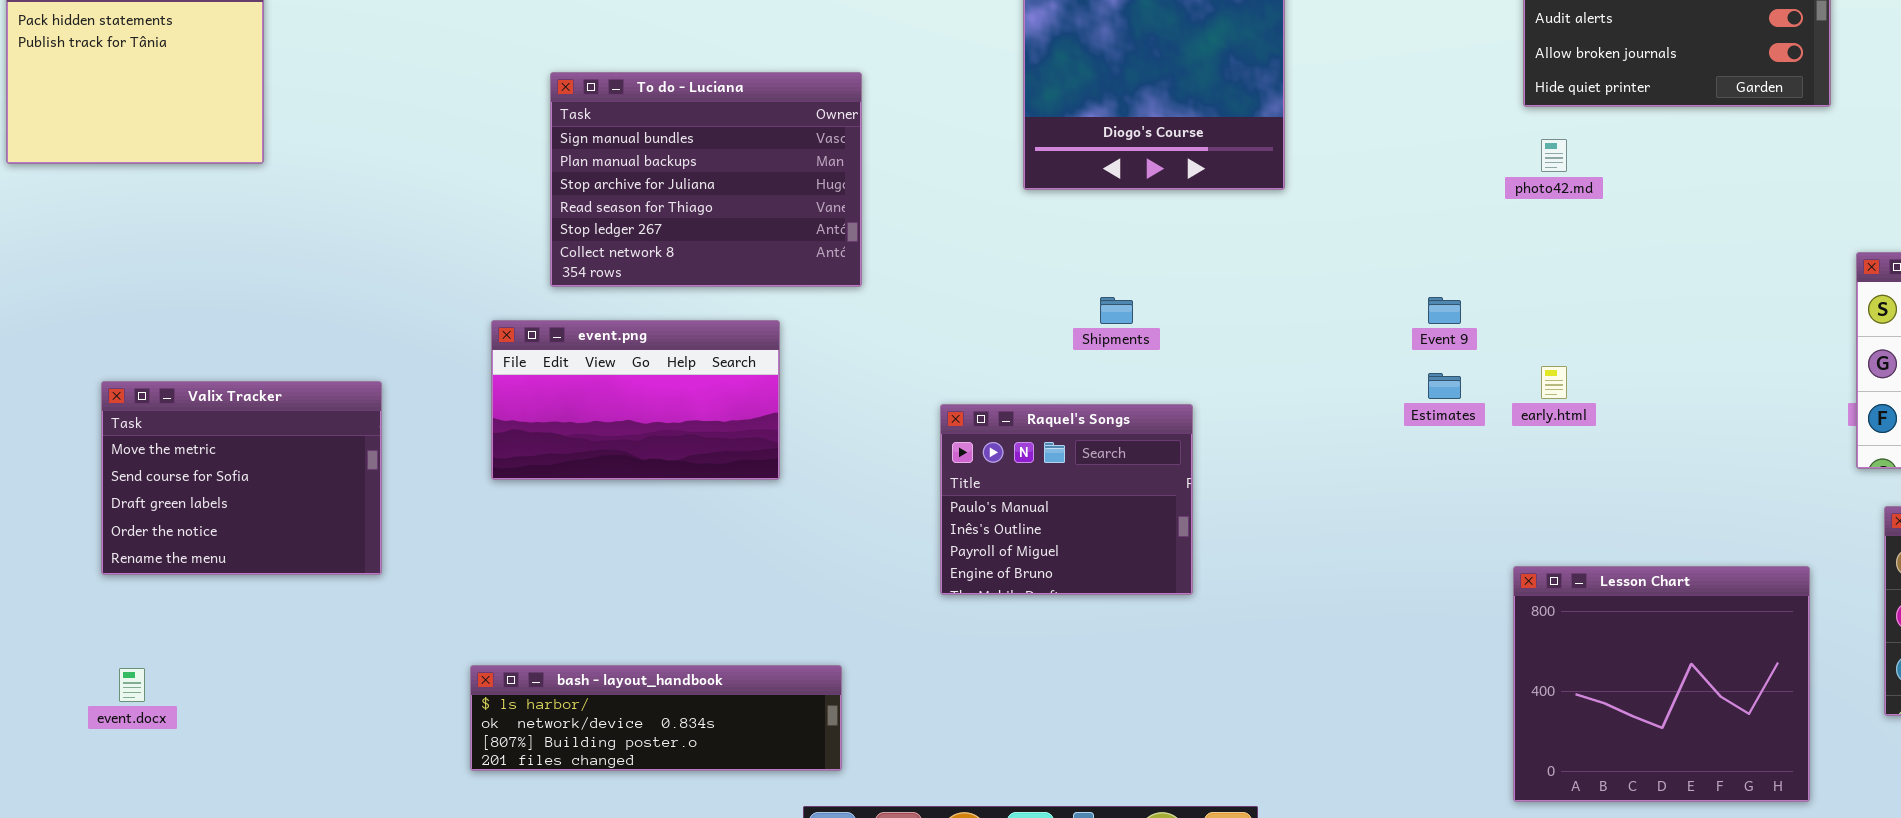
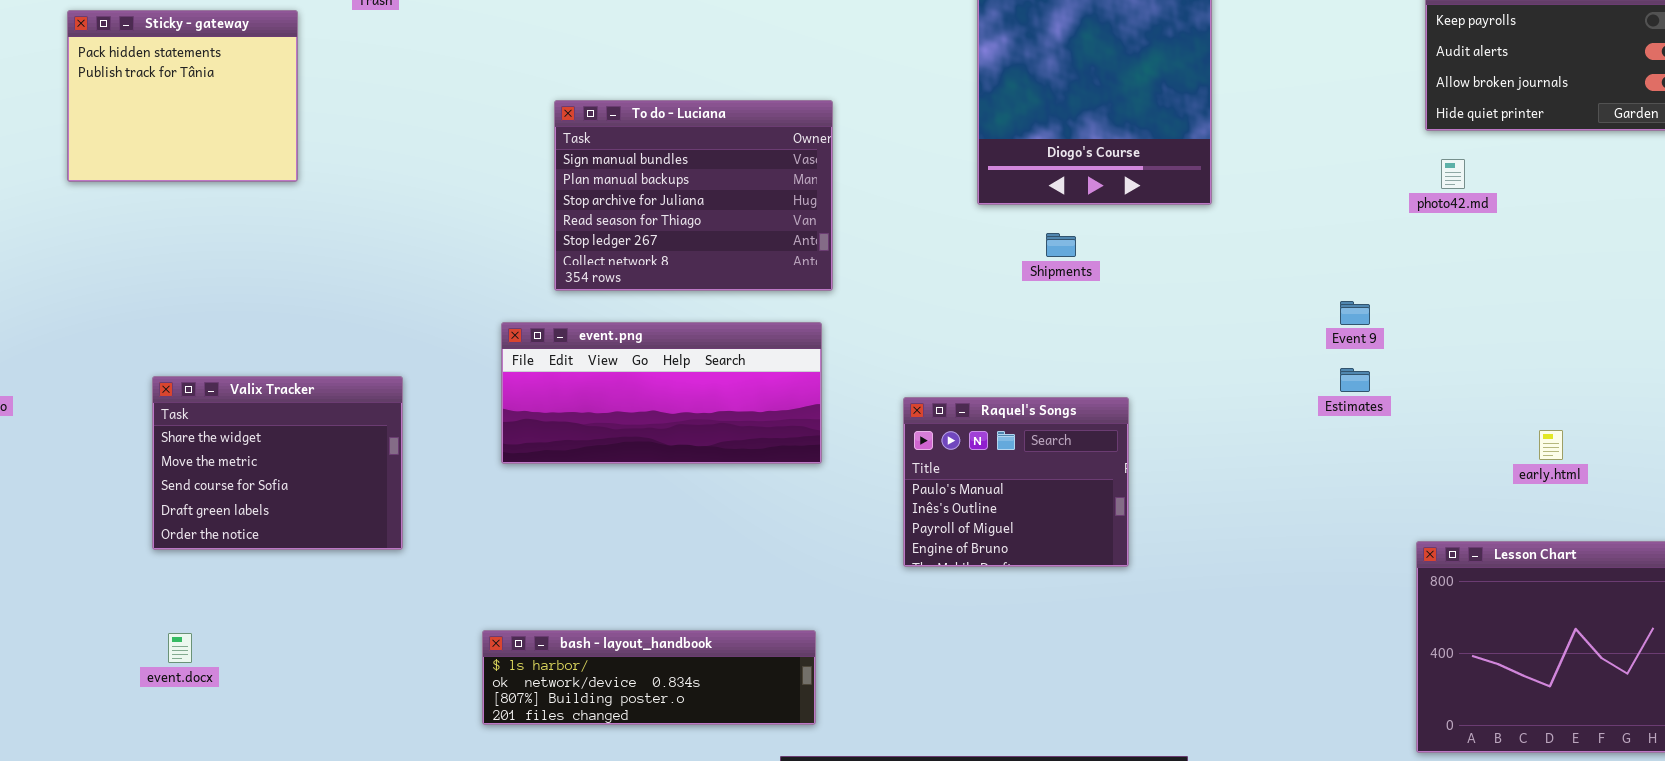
Shipments: [1100,297,1133,324] -> [1046,233,1076,257], moved
event.png: [491,320,780,480] -> [501,322,822,464], resized
early.html: [1541,366,1567,399] -> [1539,430,1563,460], moved
Valix Tracker: [101,381,382,575] -> [152,376,403,550], scrolled up 1 row

